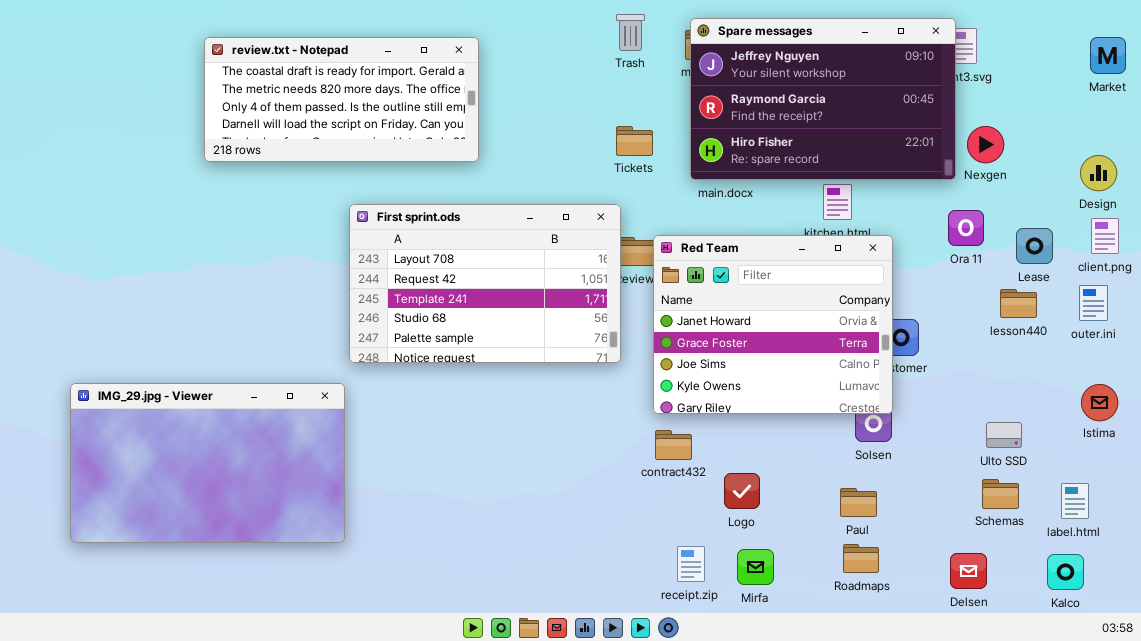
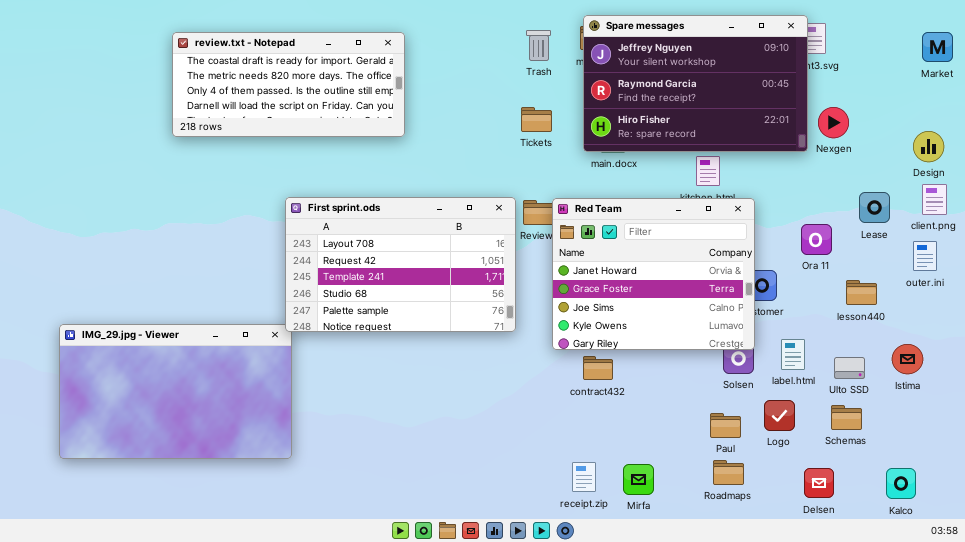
Trash: [616,14,645,51] -> [526,30,551,61], moved
First sprint.ods: [349,204,621,363] -> [285,197,516,332], moved
Ora 11: [948,210,984,246] -> [801,224,832,255], moved
lesson440: [1000,289,1037,318] -> [846,280,877,305], moved
Istima: [1081,384,1118,421] -> [892,344,923,374], moved
contract432: [655,430,692,460] -> [583,356,613,380], moved
Logo: [724,473,760,509] -> [764,400,795,431], moved
label.html: [1061,483,1089,519] -> [781,339,805,370], moved

